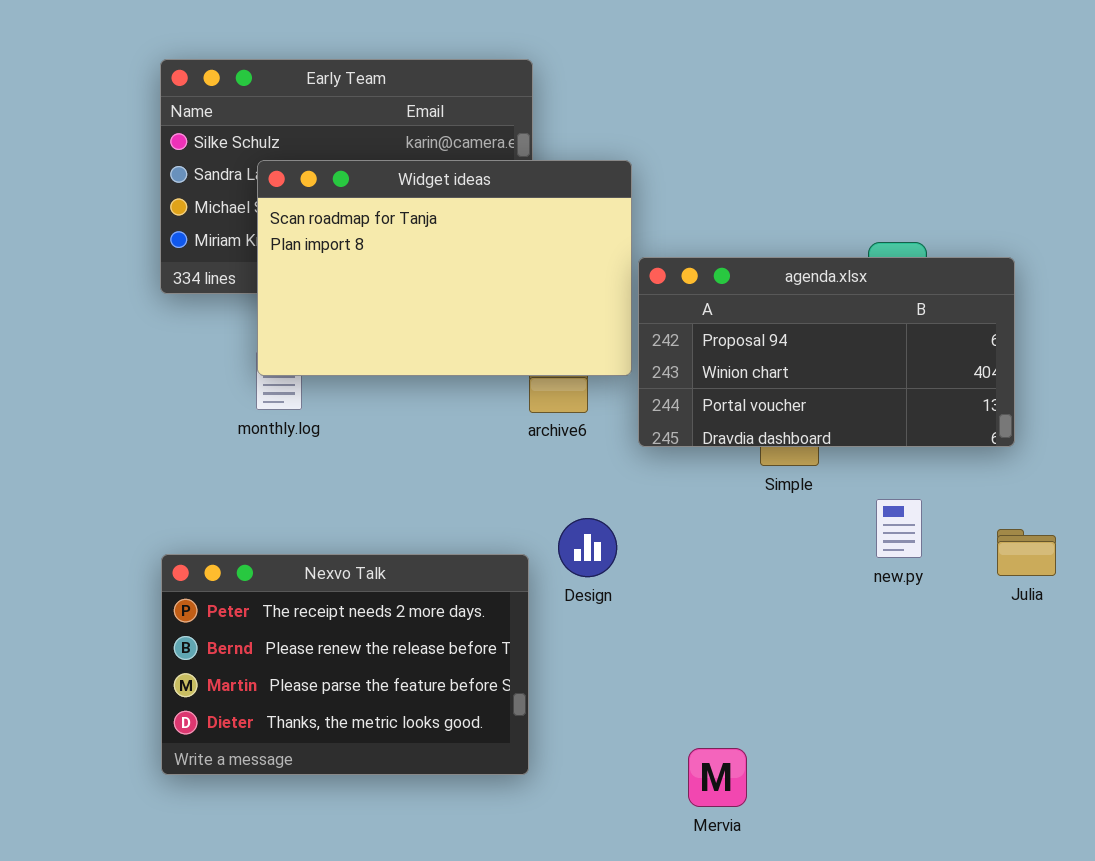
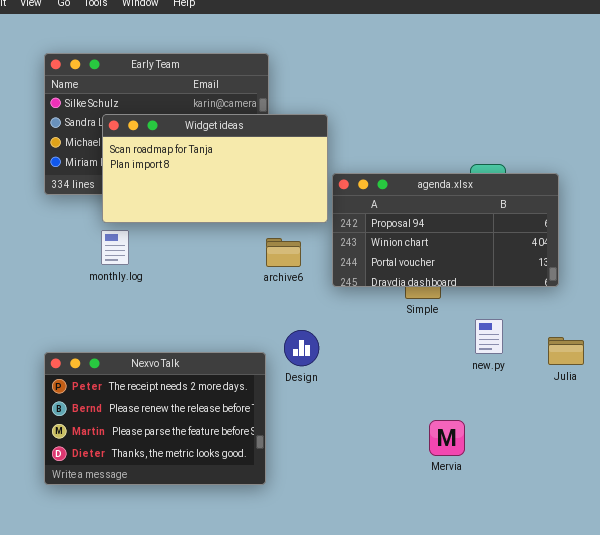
Widget ideas: [257,160,632,376] -> [102,114,328,223], resized
Mervia: [688,748,747,807] -> [429,420,465,456], moved

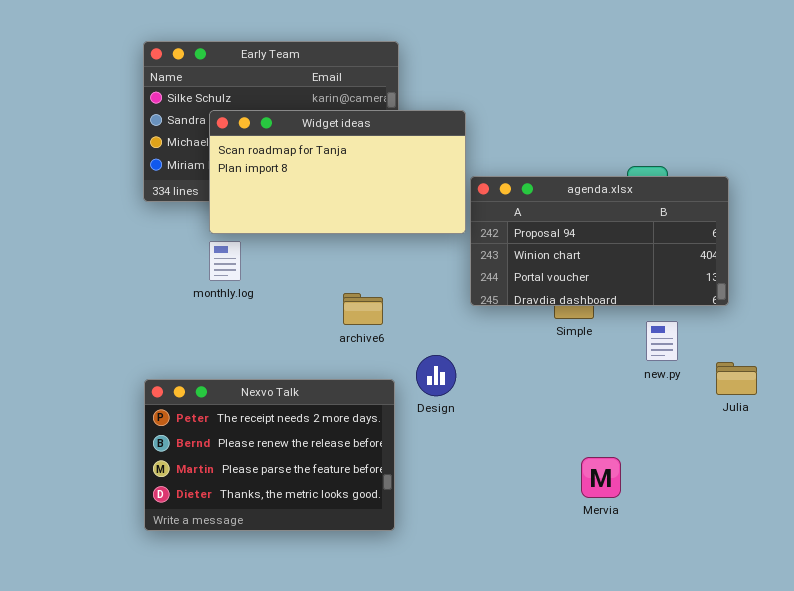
archive6: [266,238,301,267] -> [343,293,383,325], moved
new.py: [475,319,503,354] -> [646,321,678,361], moved

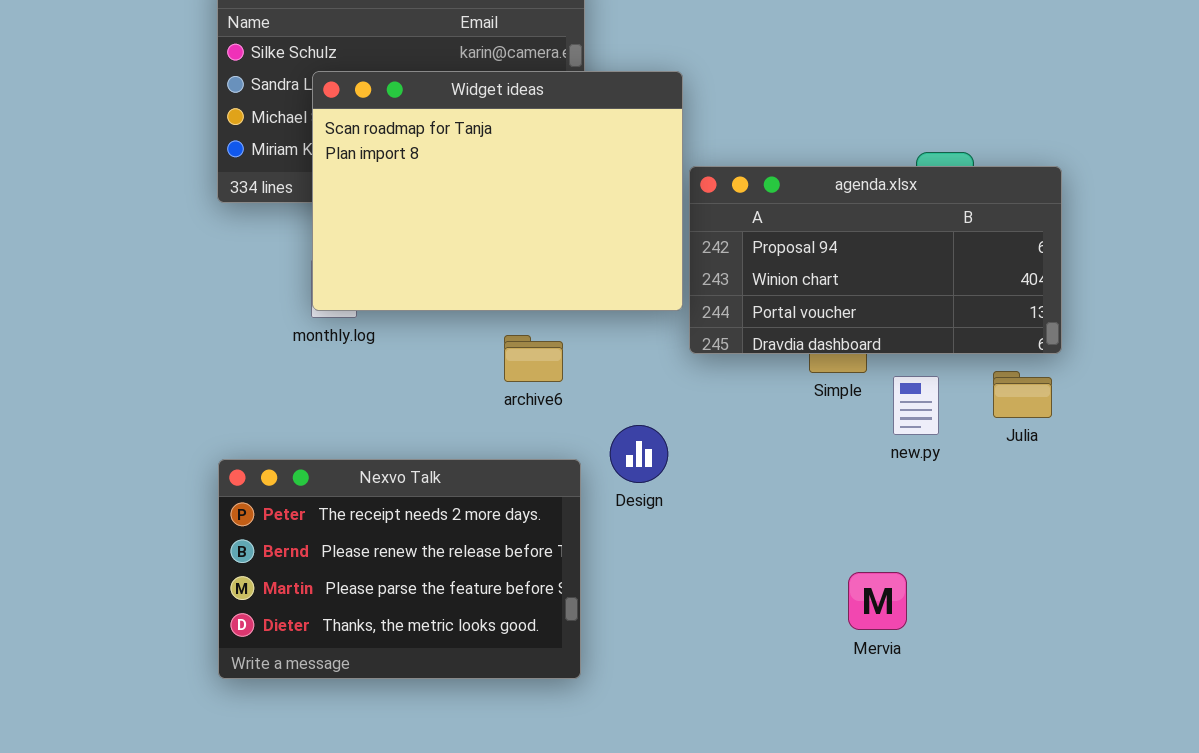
Widget ideas: [209,110,466,234] -> [312,71,683,311], resized
new.py: [646,321,678,361] -> [893,376,939,435], moved
Julia: [716,362,757,395] -> [993,371,1052,418], moved

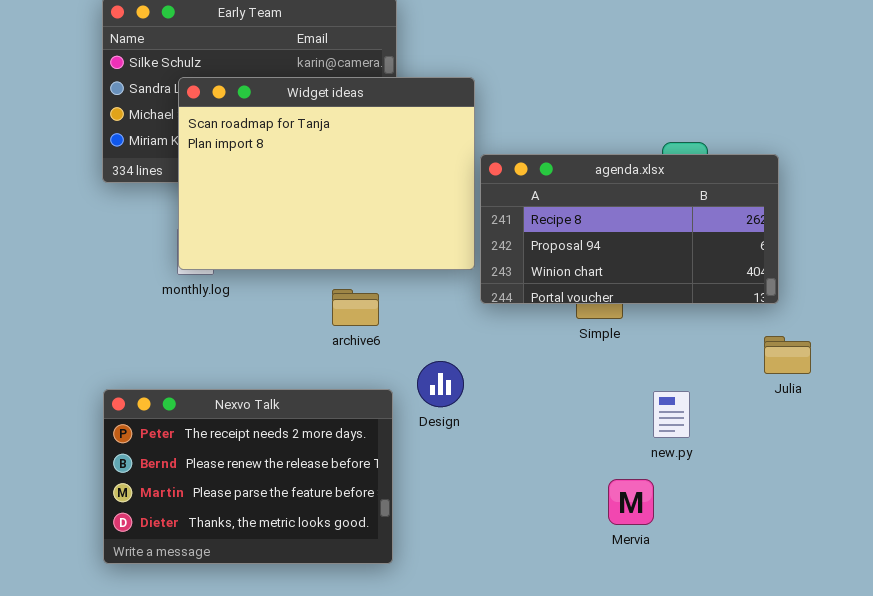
agenda.xlsx: [689,166,1062,354] -> [480,154,779,304], scrolled up 1 row
Julia: [993,371,1052,418] -> [764,336,811,374], moved
new.py: [893,376,939,435] -> [653,391,690,438], moved

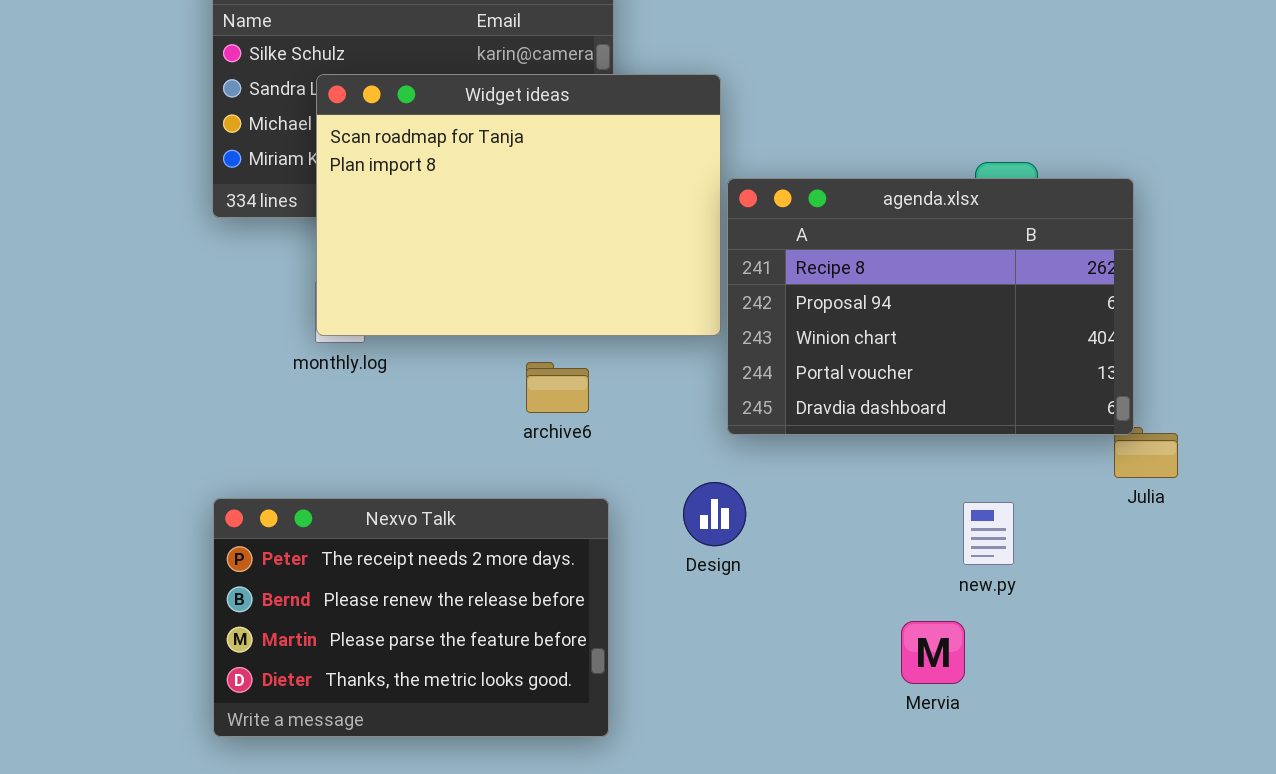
agenda.xlsx: [480,154,779,304] -> [727,178,1134,435], resized
Design: [417,361,464,407] -> [683,482,746,546], moved

